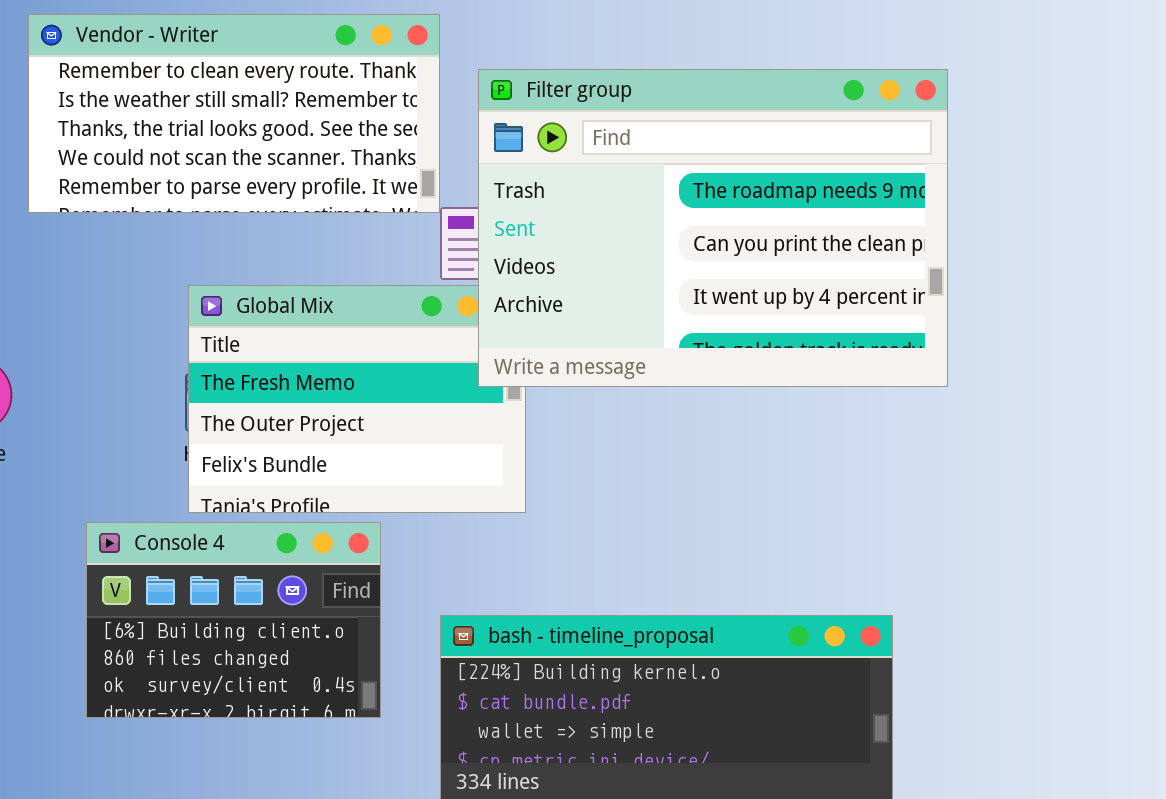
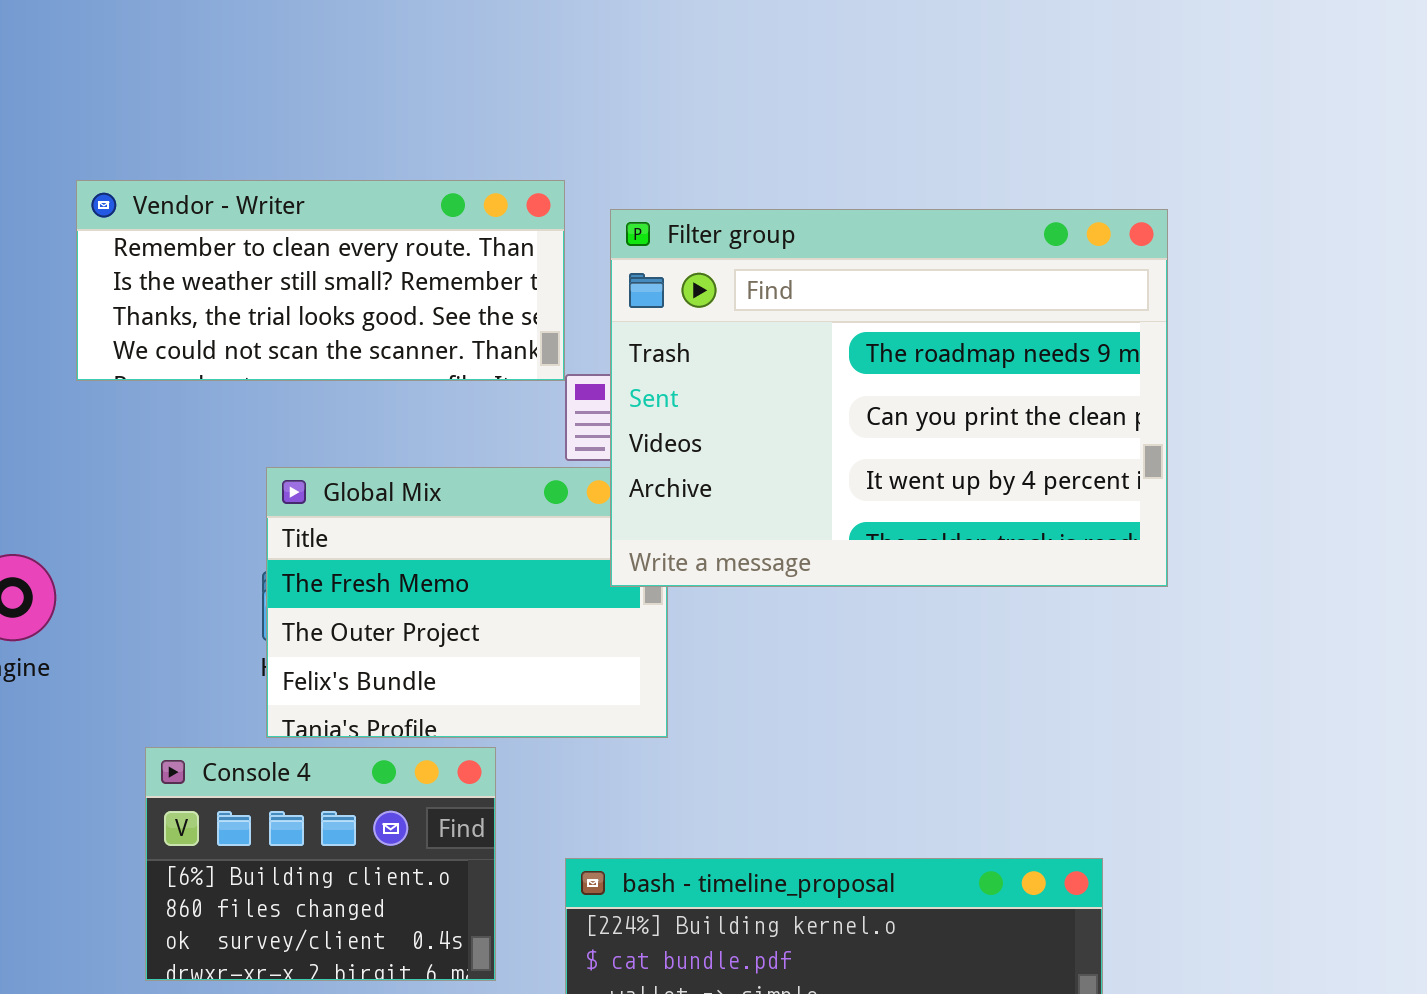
Vendor - Writer: [28,14,440,213] -> [76,180,565,381], resized

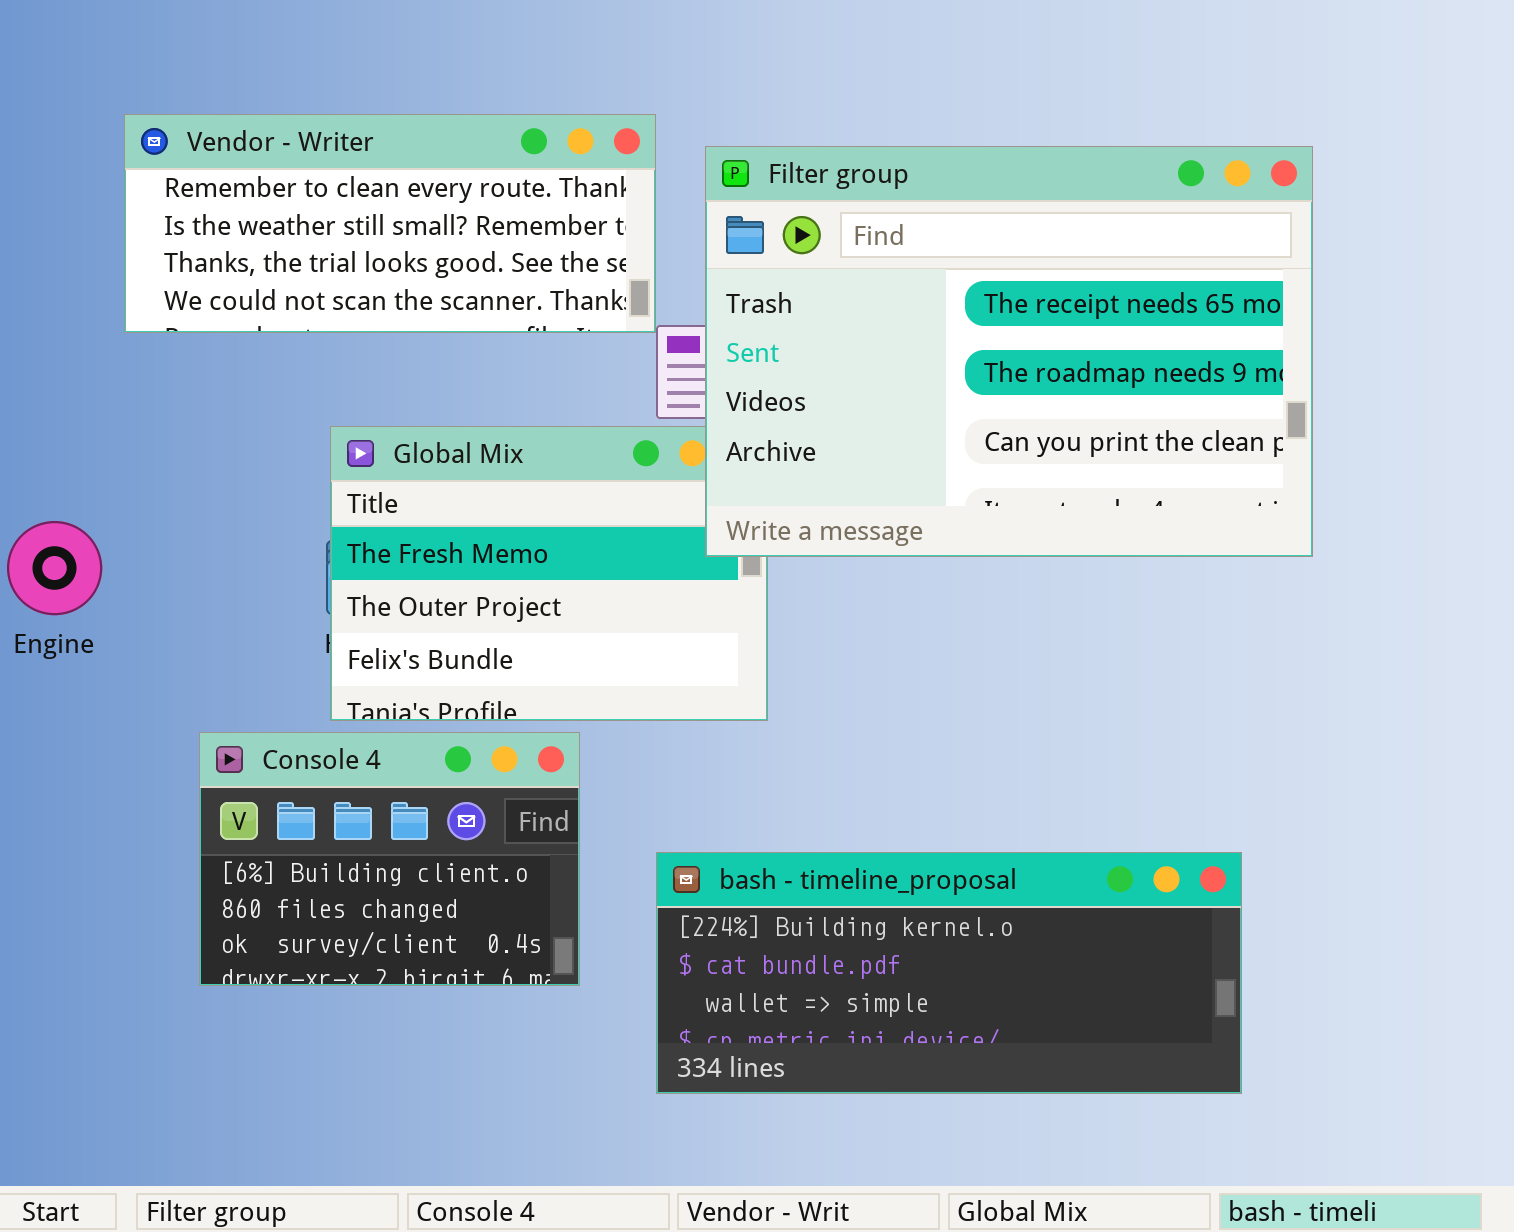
Filter group: [610,209,1168,587] -> [705,146,1313,557], scrolled up 1 row

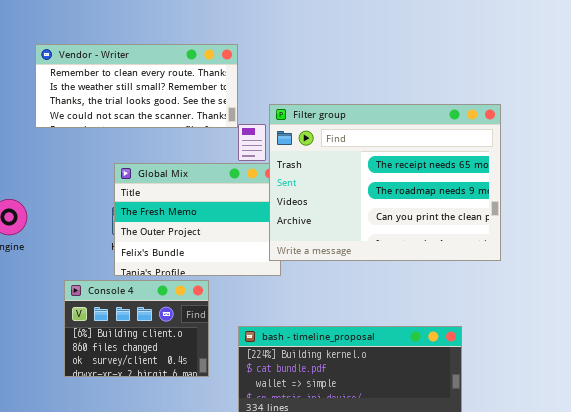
Filter group: [705,146,1313,557] -> [269,104,501,261], moved

